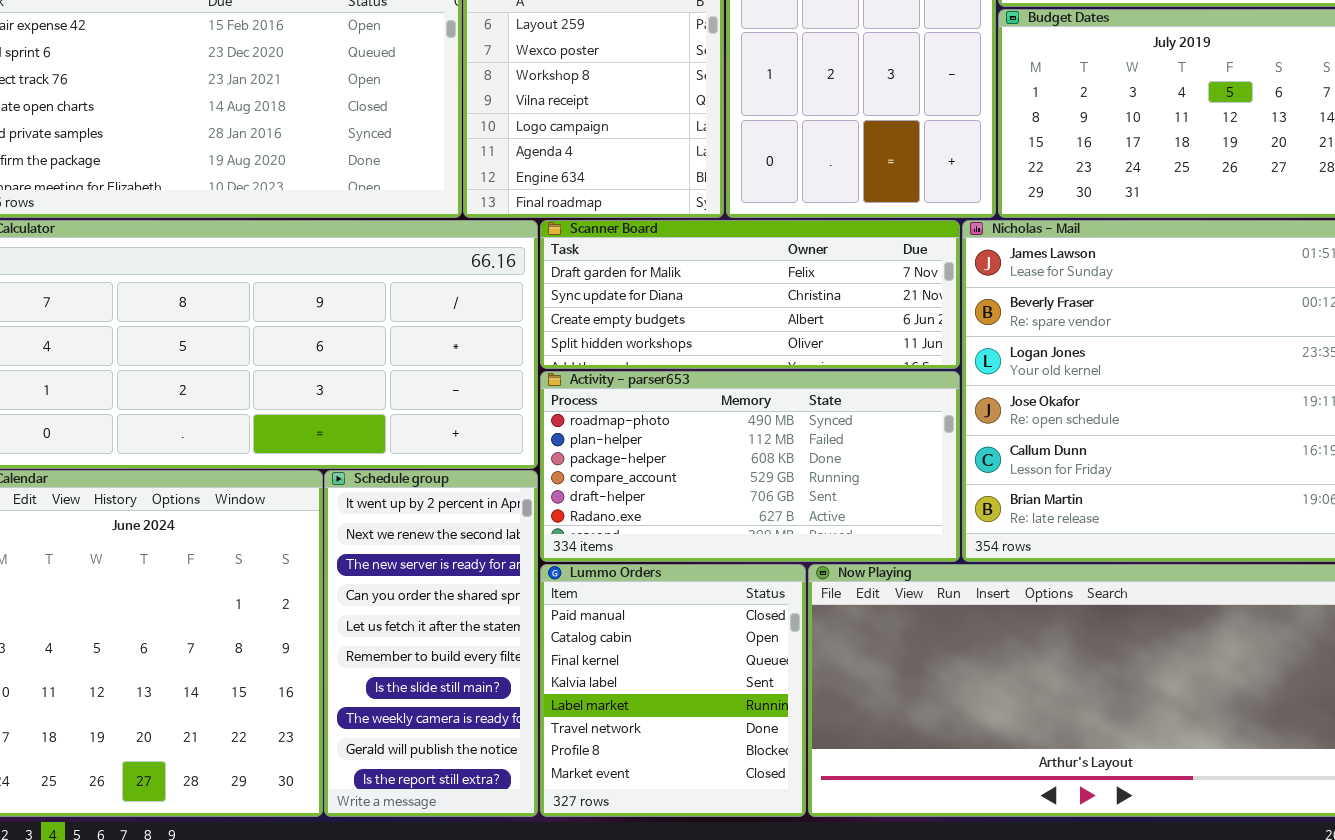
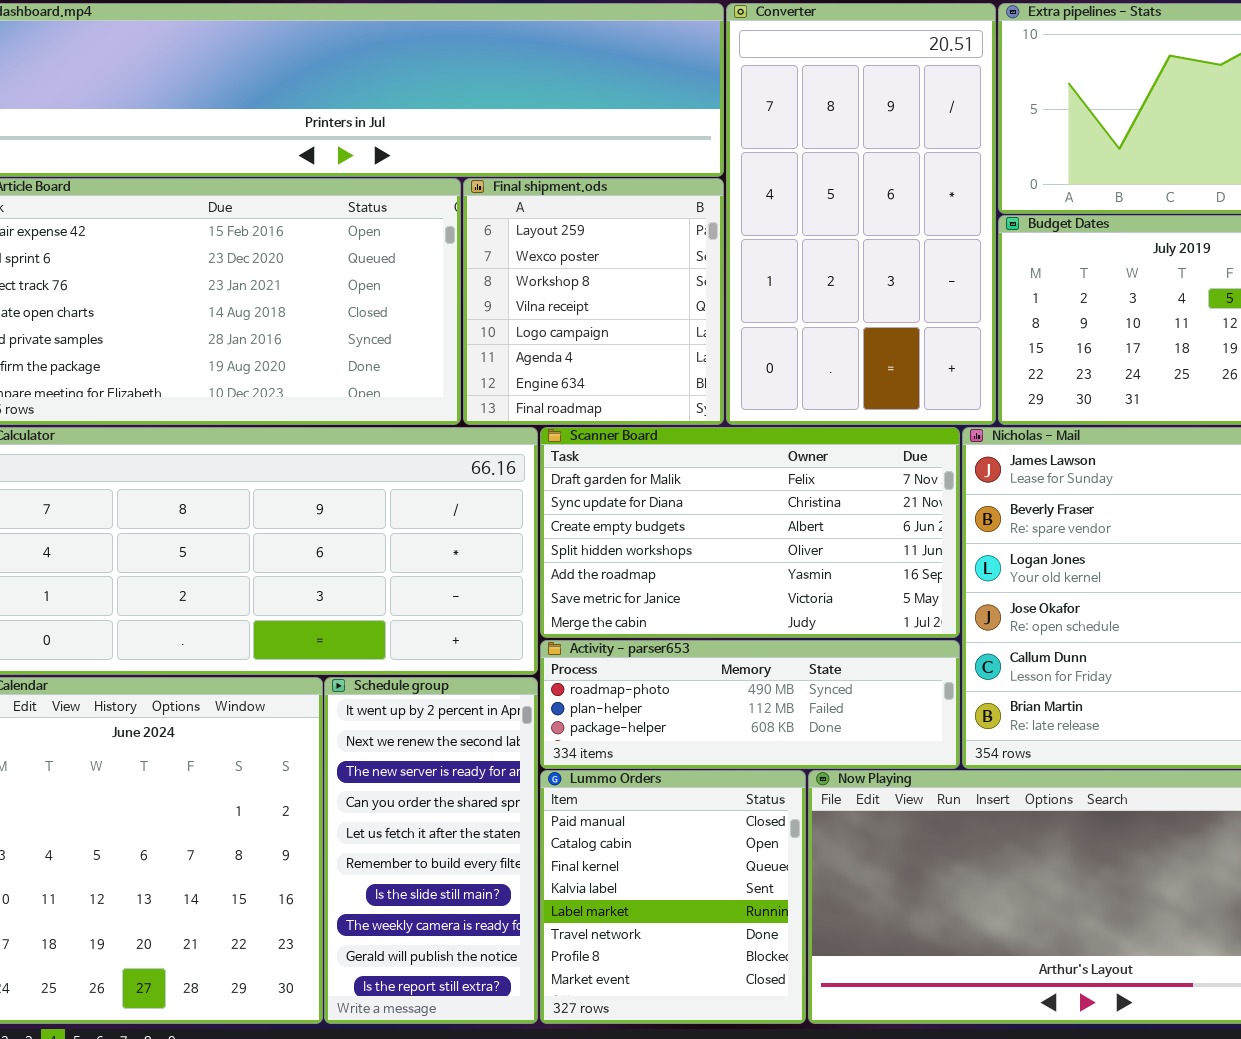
Scanner Board: [540,220,960,369] -> [540,427,960,638], resized
Activity - parser653: [540,371,960,562] -> [540,640,960,769], resized

